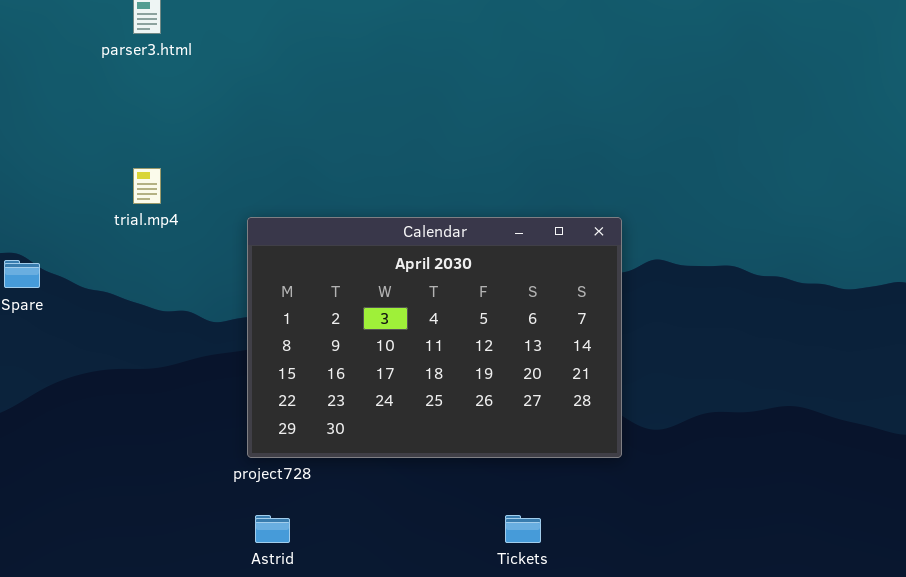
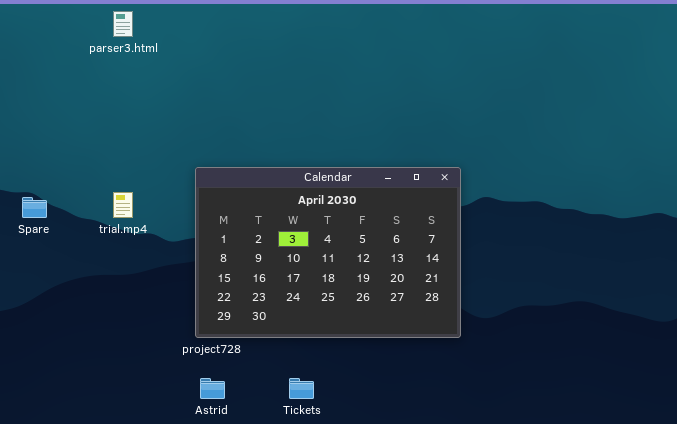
trial.mp4: [133,168,161,204] -> [113,192,133,218], moved
Tickets: [505,515,541,543] -> [289,378,314,399], moved

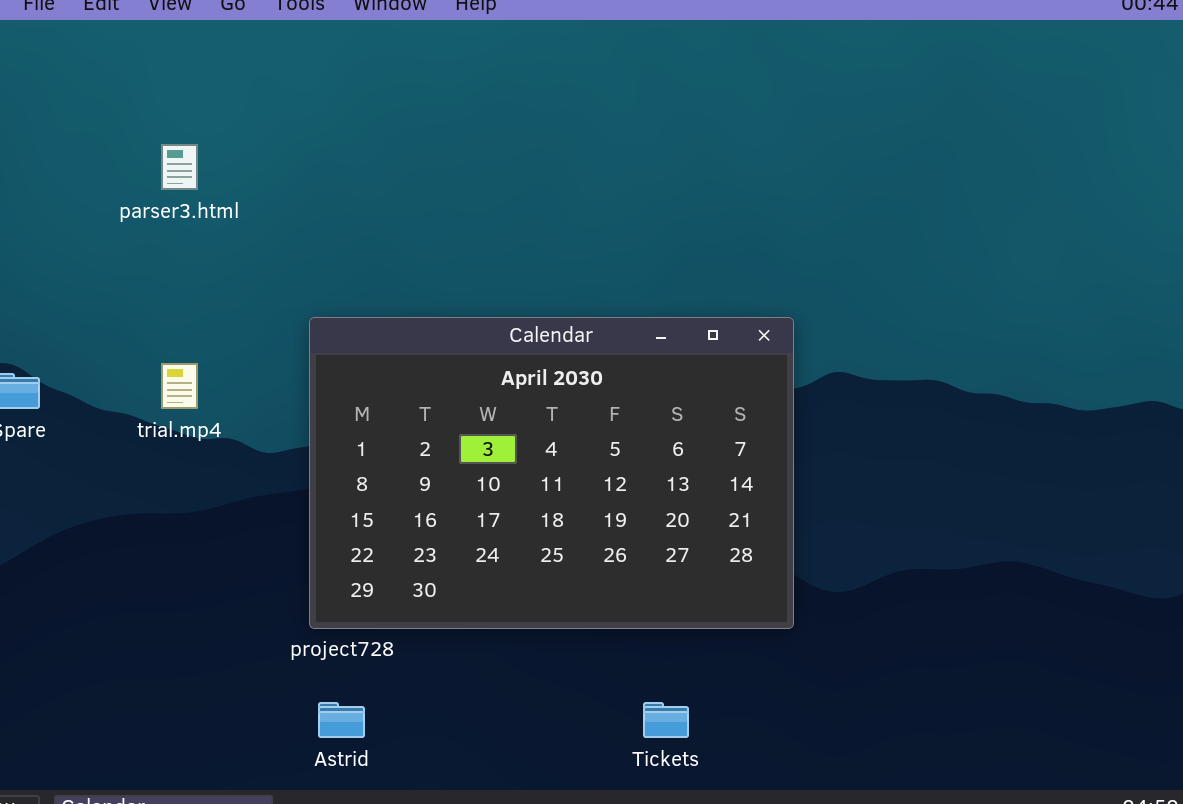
parser3.html: [113,11,133,37] -> [161,144,198,190], moved
Tickets: [289,378,314,399] -> [643,702,689,738], moved

